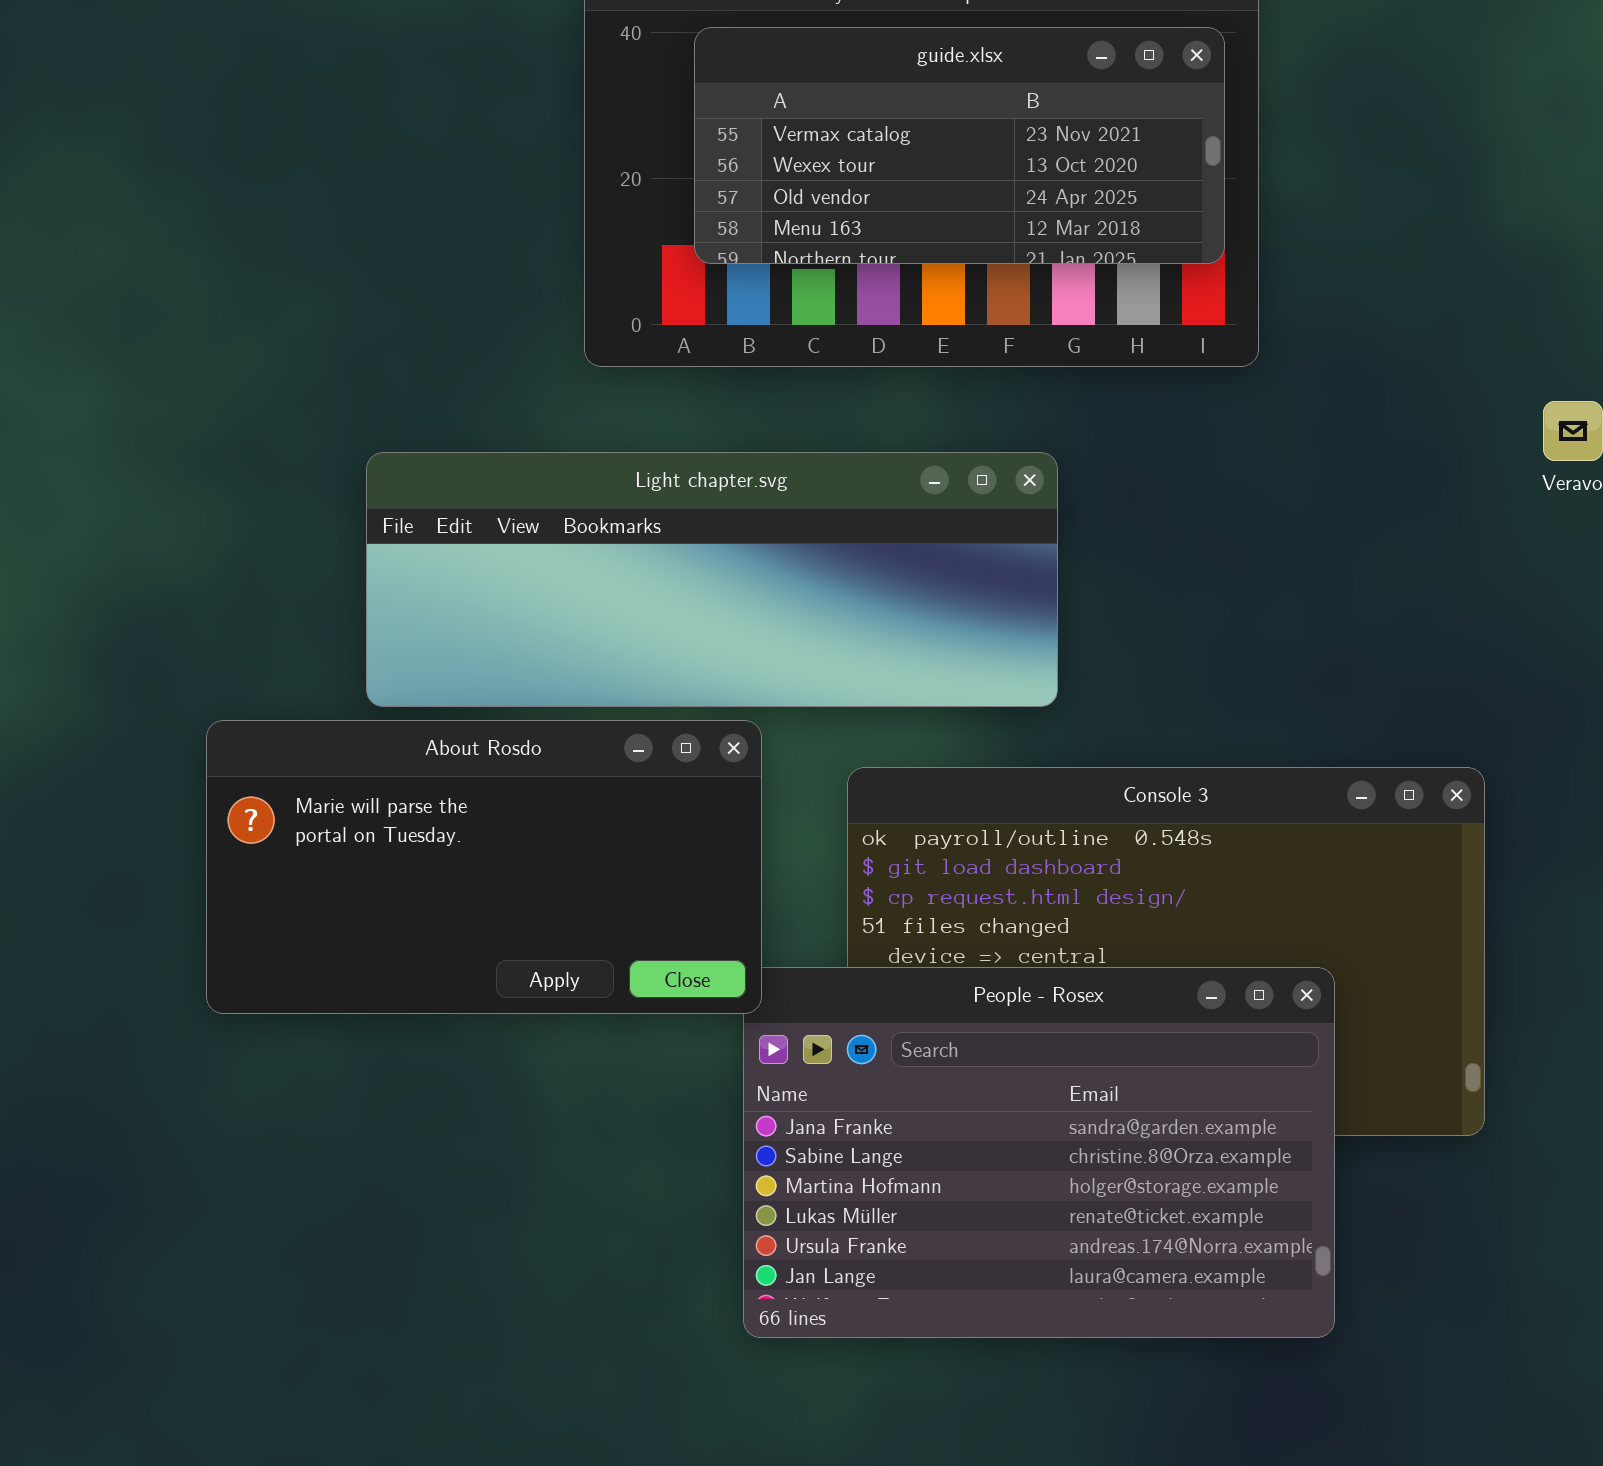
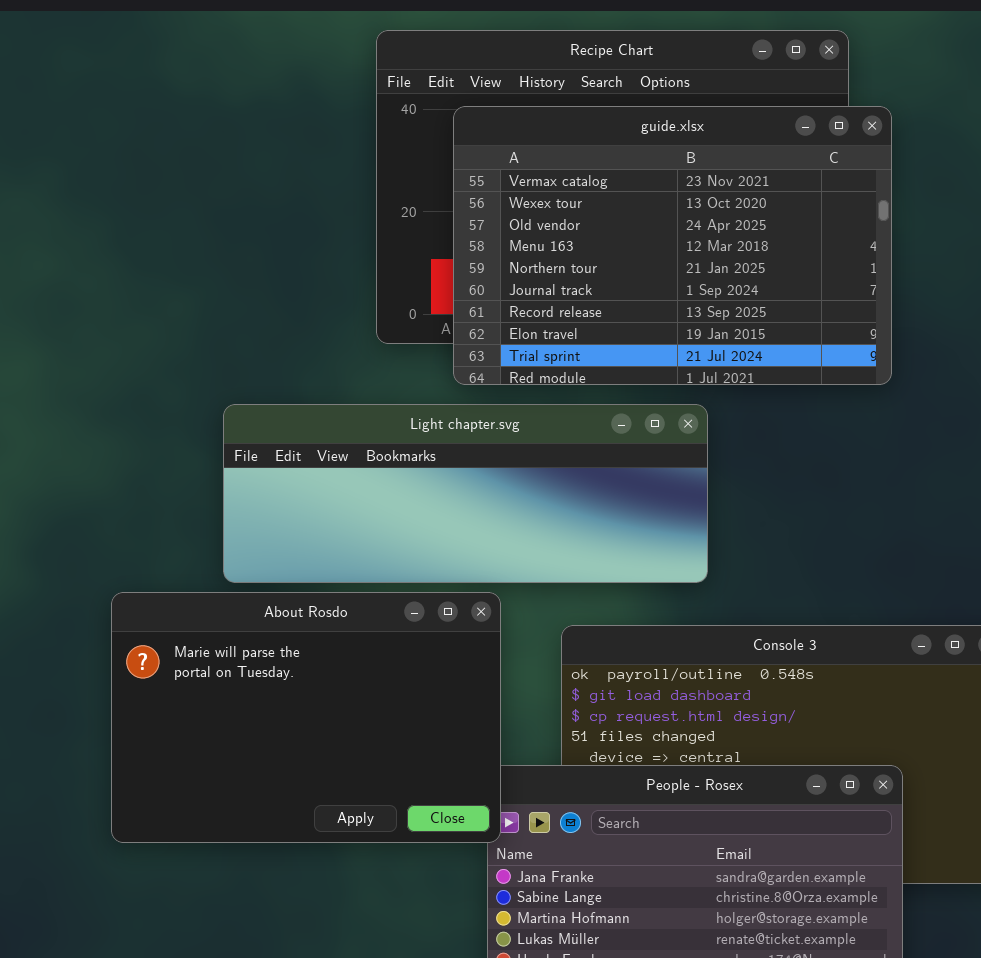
guide.xlsx: [694,27,1225,264] -> [453,106,892,385], resized
About Rosdo: [206,720,762,1014] -> [111,592,501,843], resized

